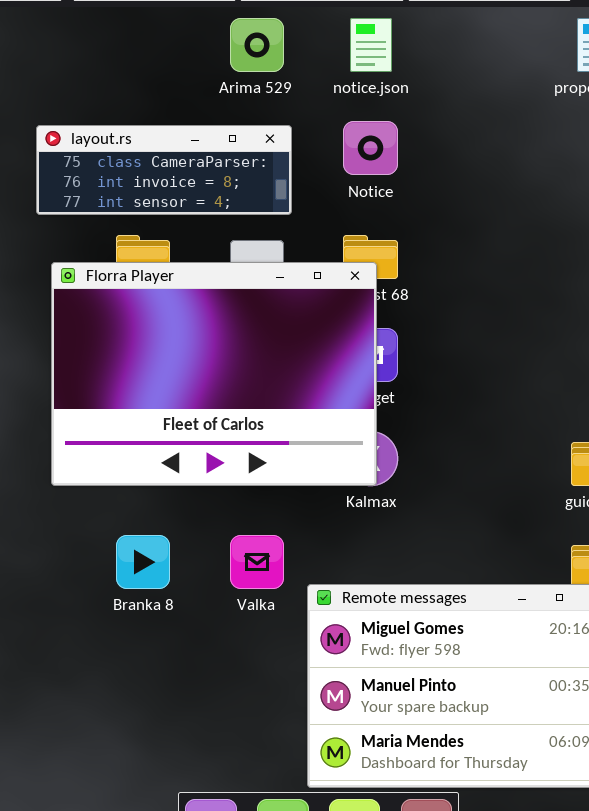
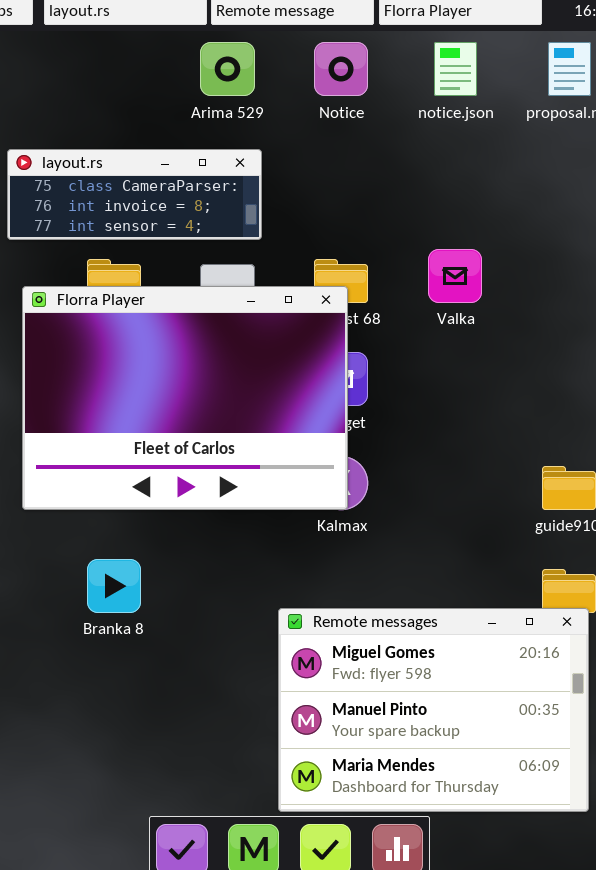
notice.json: [350,18,392,72] -> [434,42,477,96], moved
Notice: [343,121,398,175] -> [314,42,368,96], moved
Valka: [230,535,284,589] -> [428,249,482,303], moved

